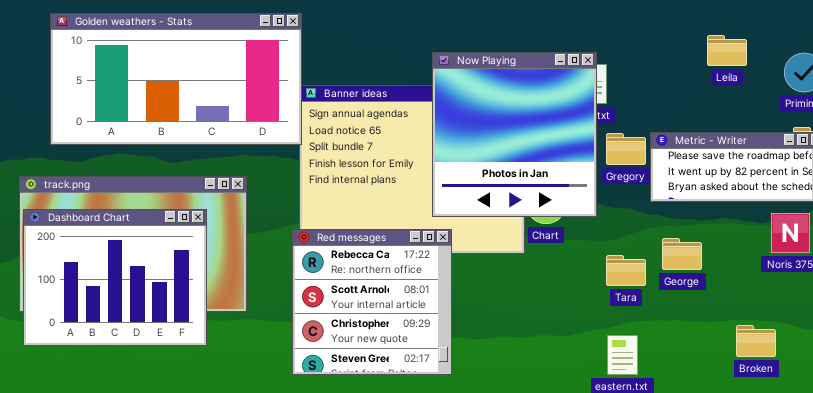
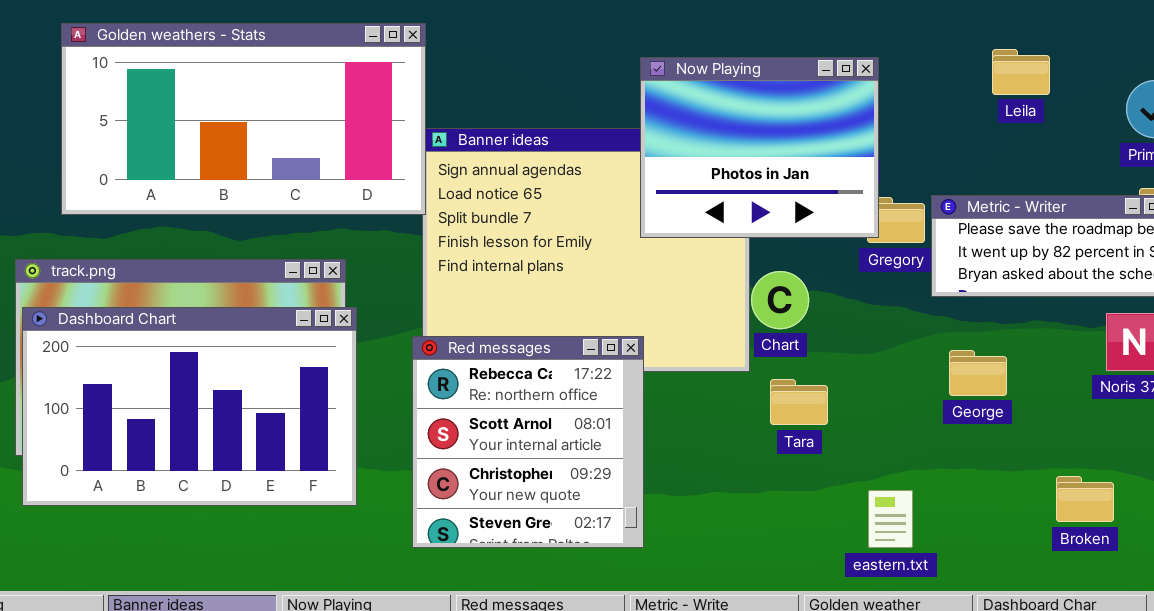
Leila: [707,35,747,66] -> [992,49,1050,95], moved
Now Playing: [432,52,597,217] -> [640,57,879,238], moved, resized
Dashboard Chart: [23,209,207,346] -> [22,307,357,506], resized
Tara: [606,255,646,286] -> [770,379,828,425], moved

